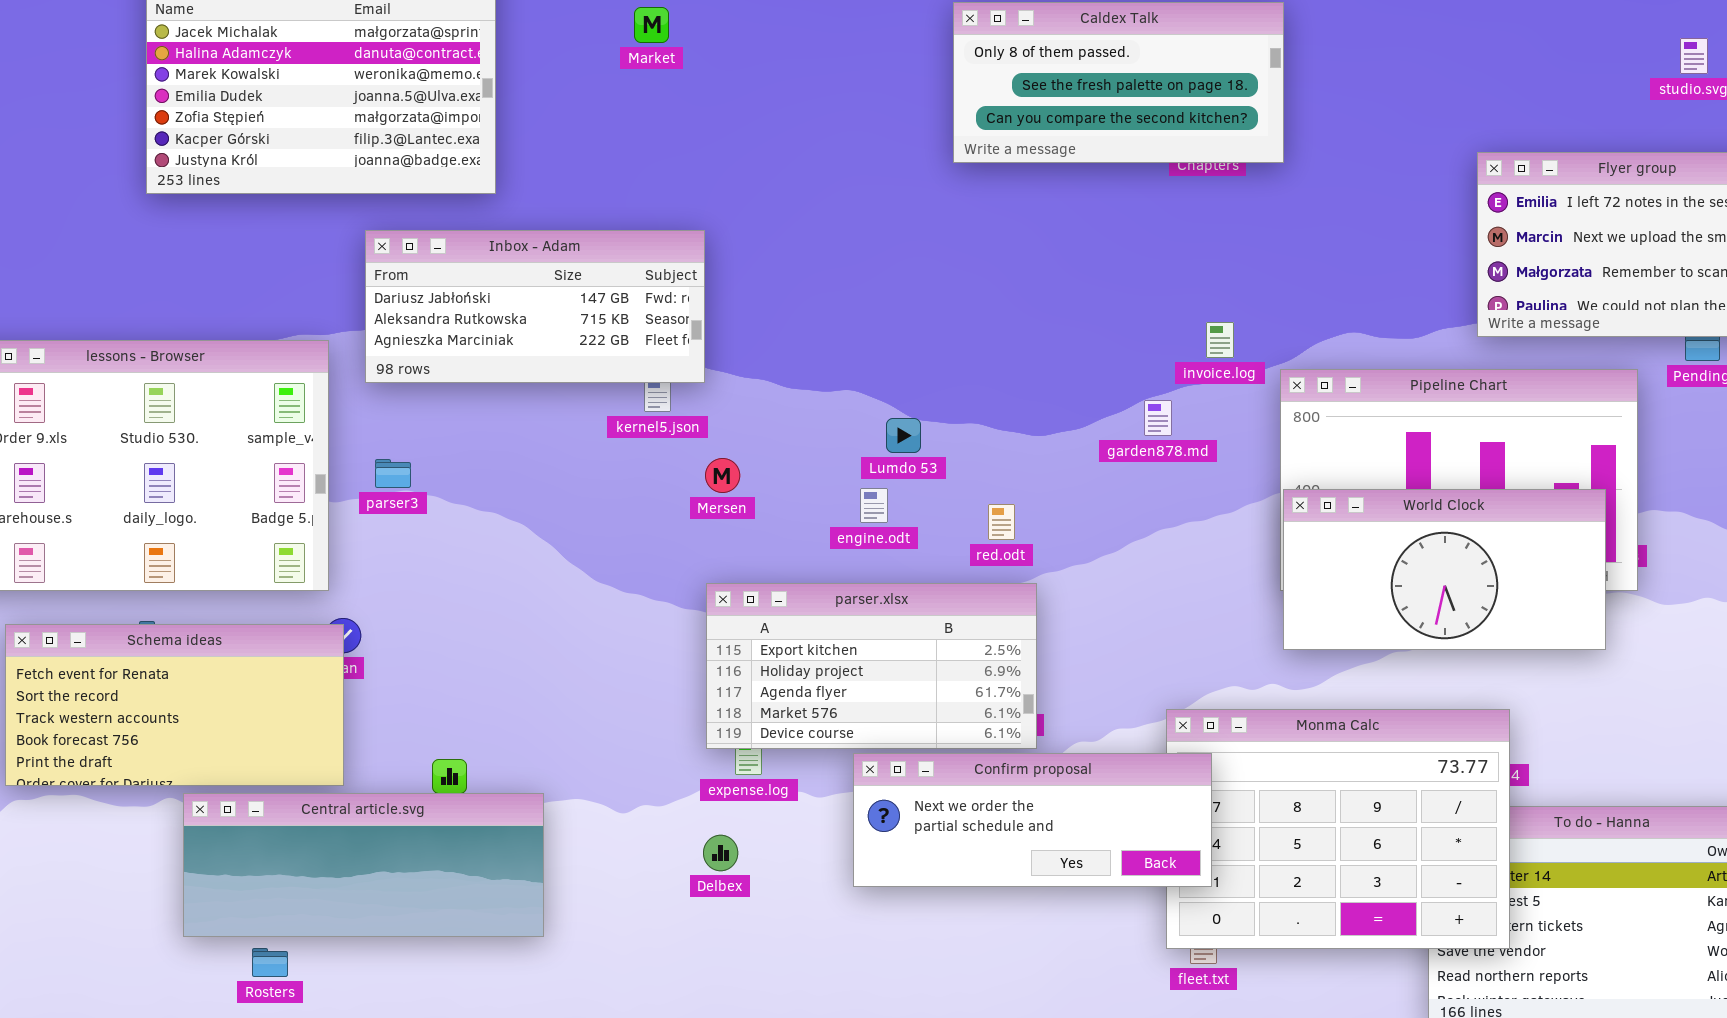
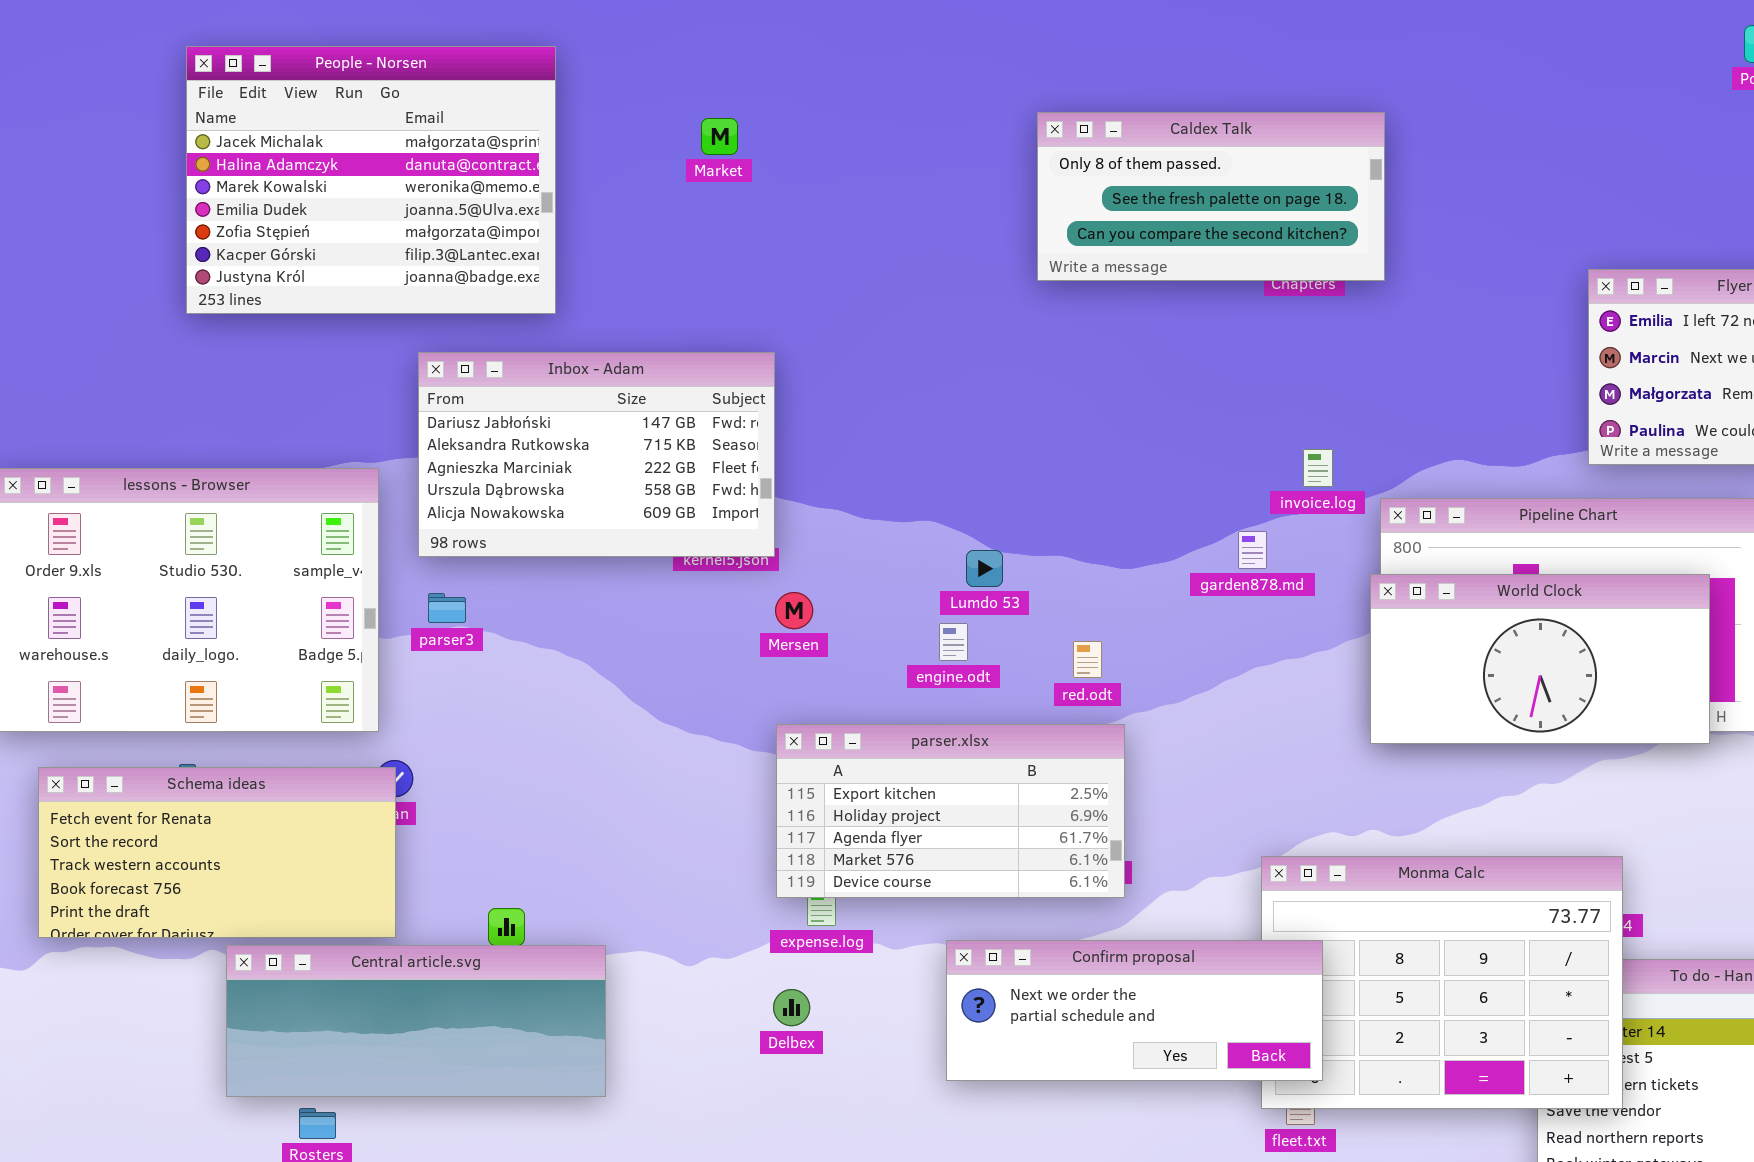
Inbox - Adam: [365,230,705,383] -> [418,352,775,557], resized
World Clock: [1283,489,1606,650] -> [1370,574,1710,744], moved
Confirm proposal: [853,753,1212,887] -> [946,940,1323,1081], moved

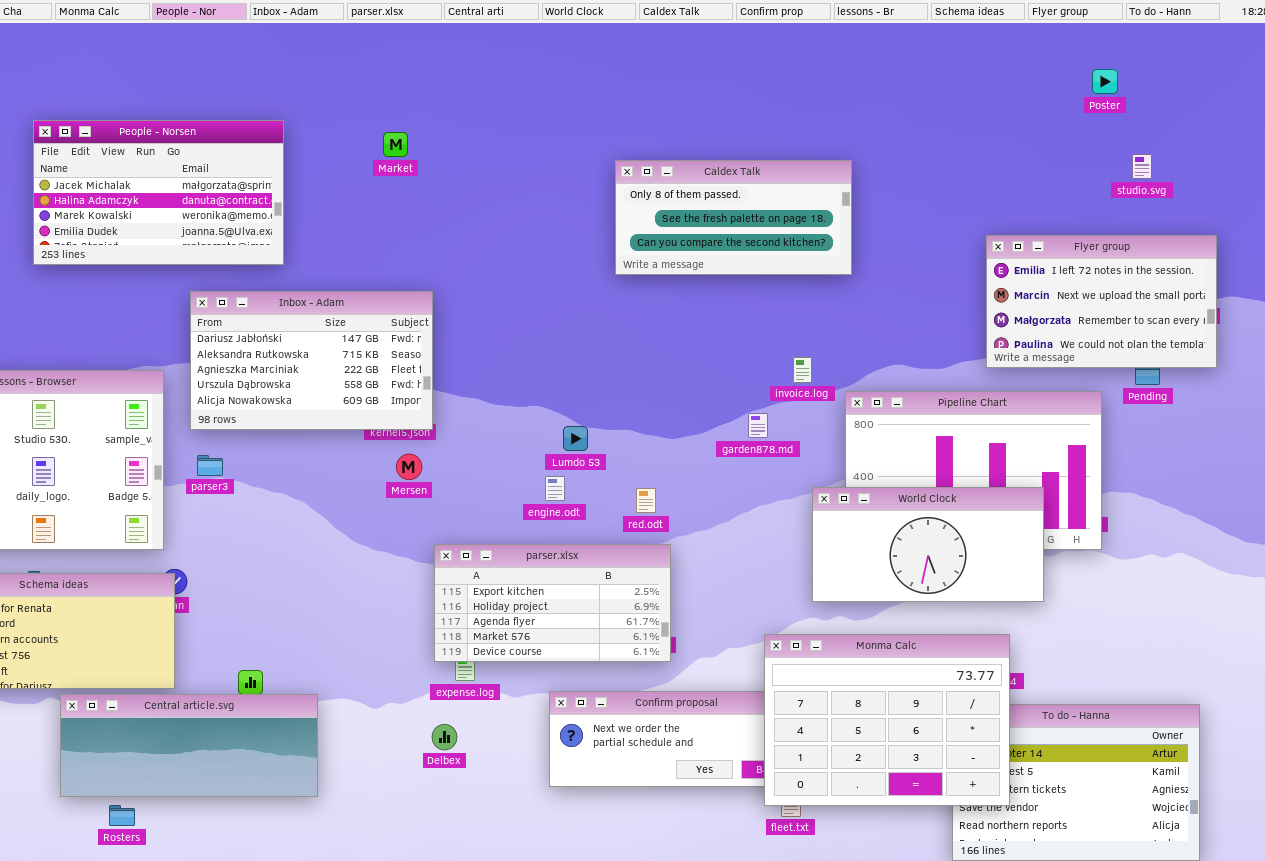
People - Norsen: [186,46,556,314] -> [33,120,284,265], resized
Caldex Talk: [1037,112,1385,281] -> [615,160,852,275], moved
World Clock: [1370,574,1710,744] -> [812,487,1044,602], moved
Mersen: [775,592,813,629] -> [396,454,422,480], moved
Monma Calc: [1261,856,1623,1109] -> [764,634,1010,806], raised

